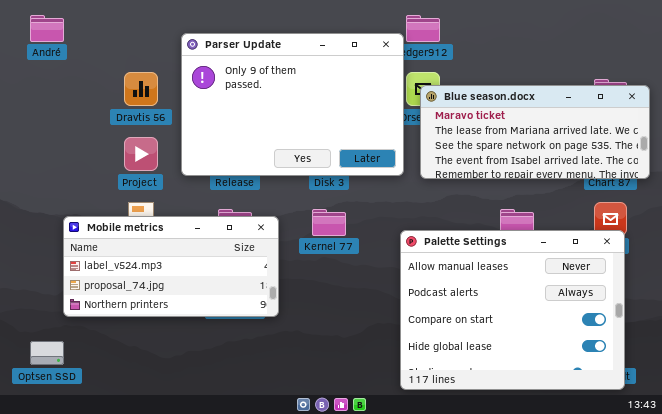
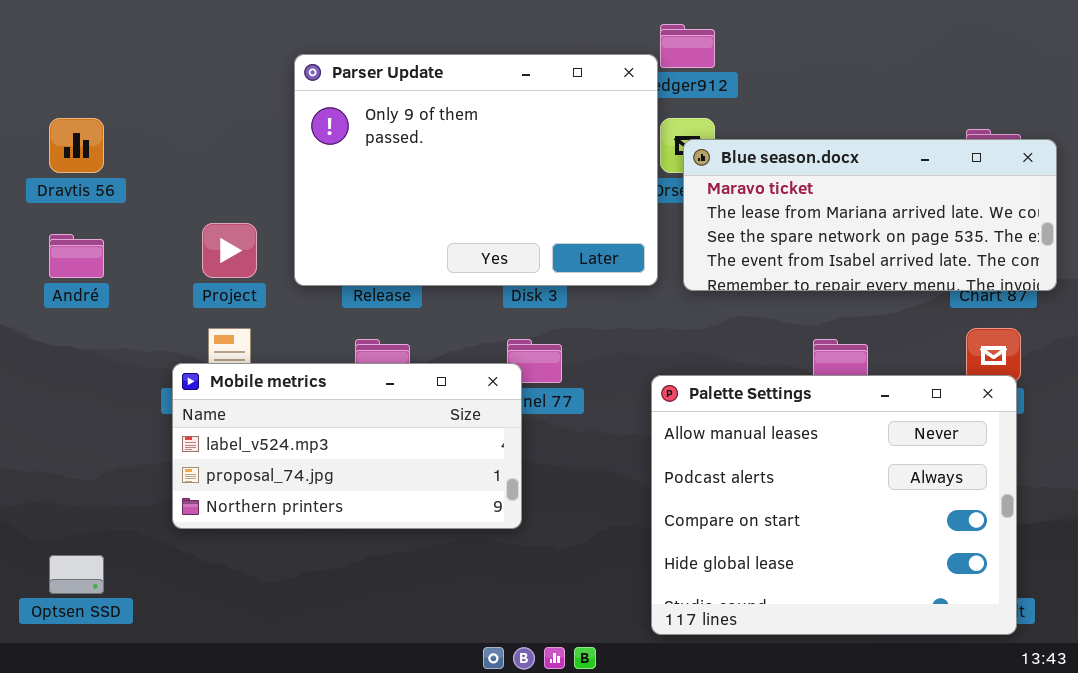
André: [30,15,64,42] -> [49,234,104,278], moved
Dravtis 56: [124,72,158,106] -> [49,118,104,173], moved
Mobile metrics: [63,216,279,317] -> [172,363,522,529], moved

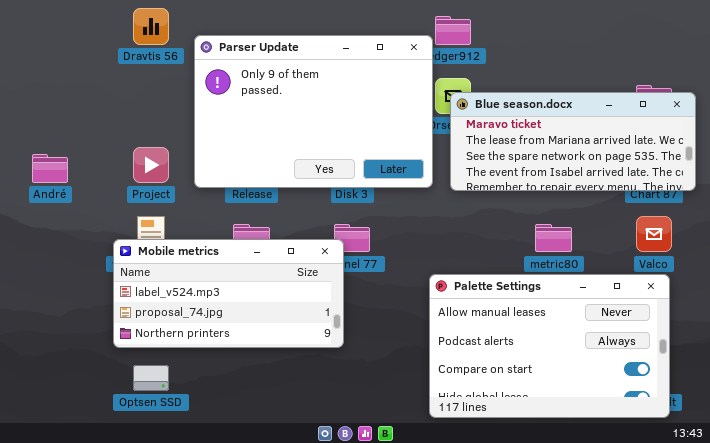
Dravtis 56: [49,118,104,173] -> [133,8,169,45], moved
Palette Settings: [651,375,1017,635] -> [429,274,670,418], resized
Optsen SSD: [49,555,104,594] -> [133,365,169,391], moved

